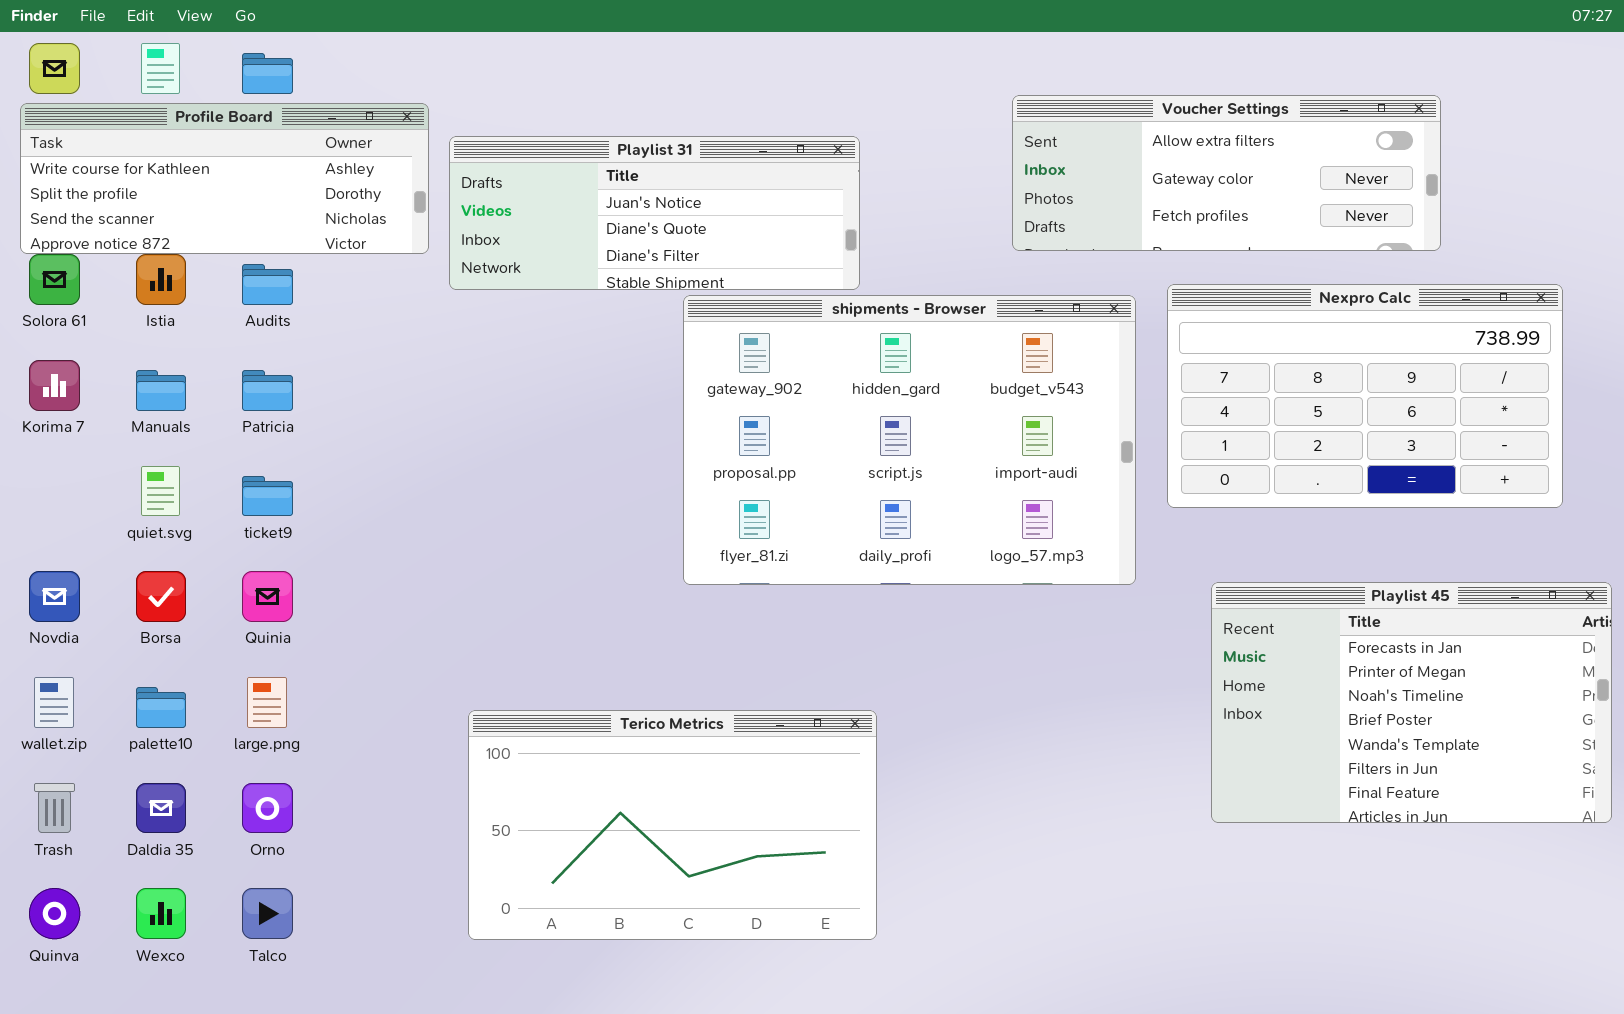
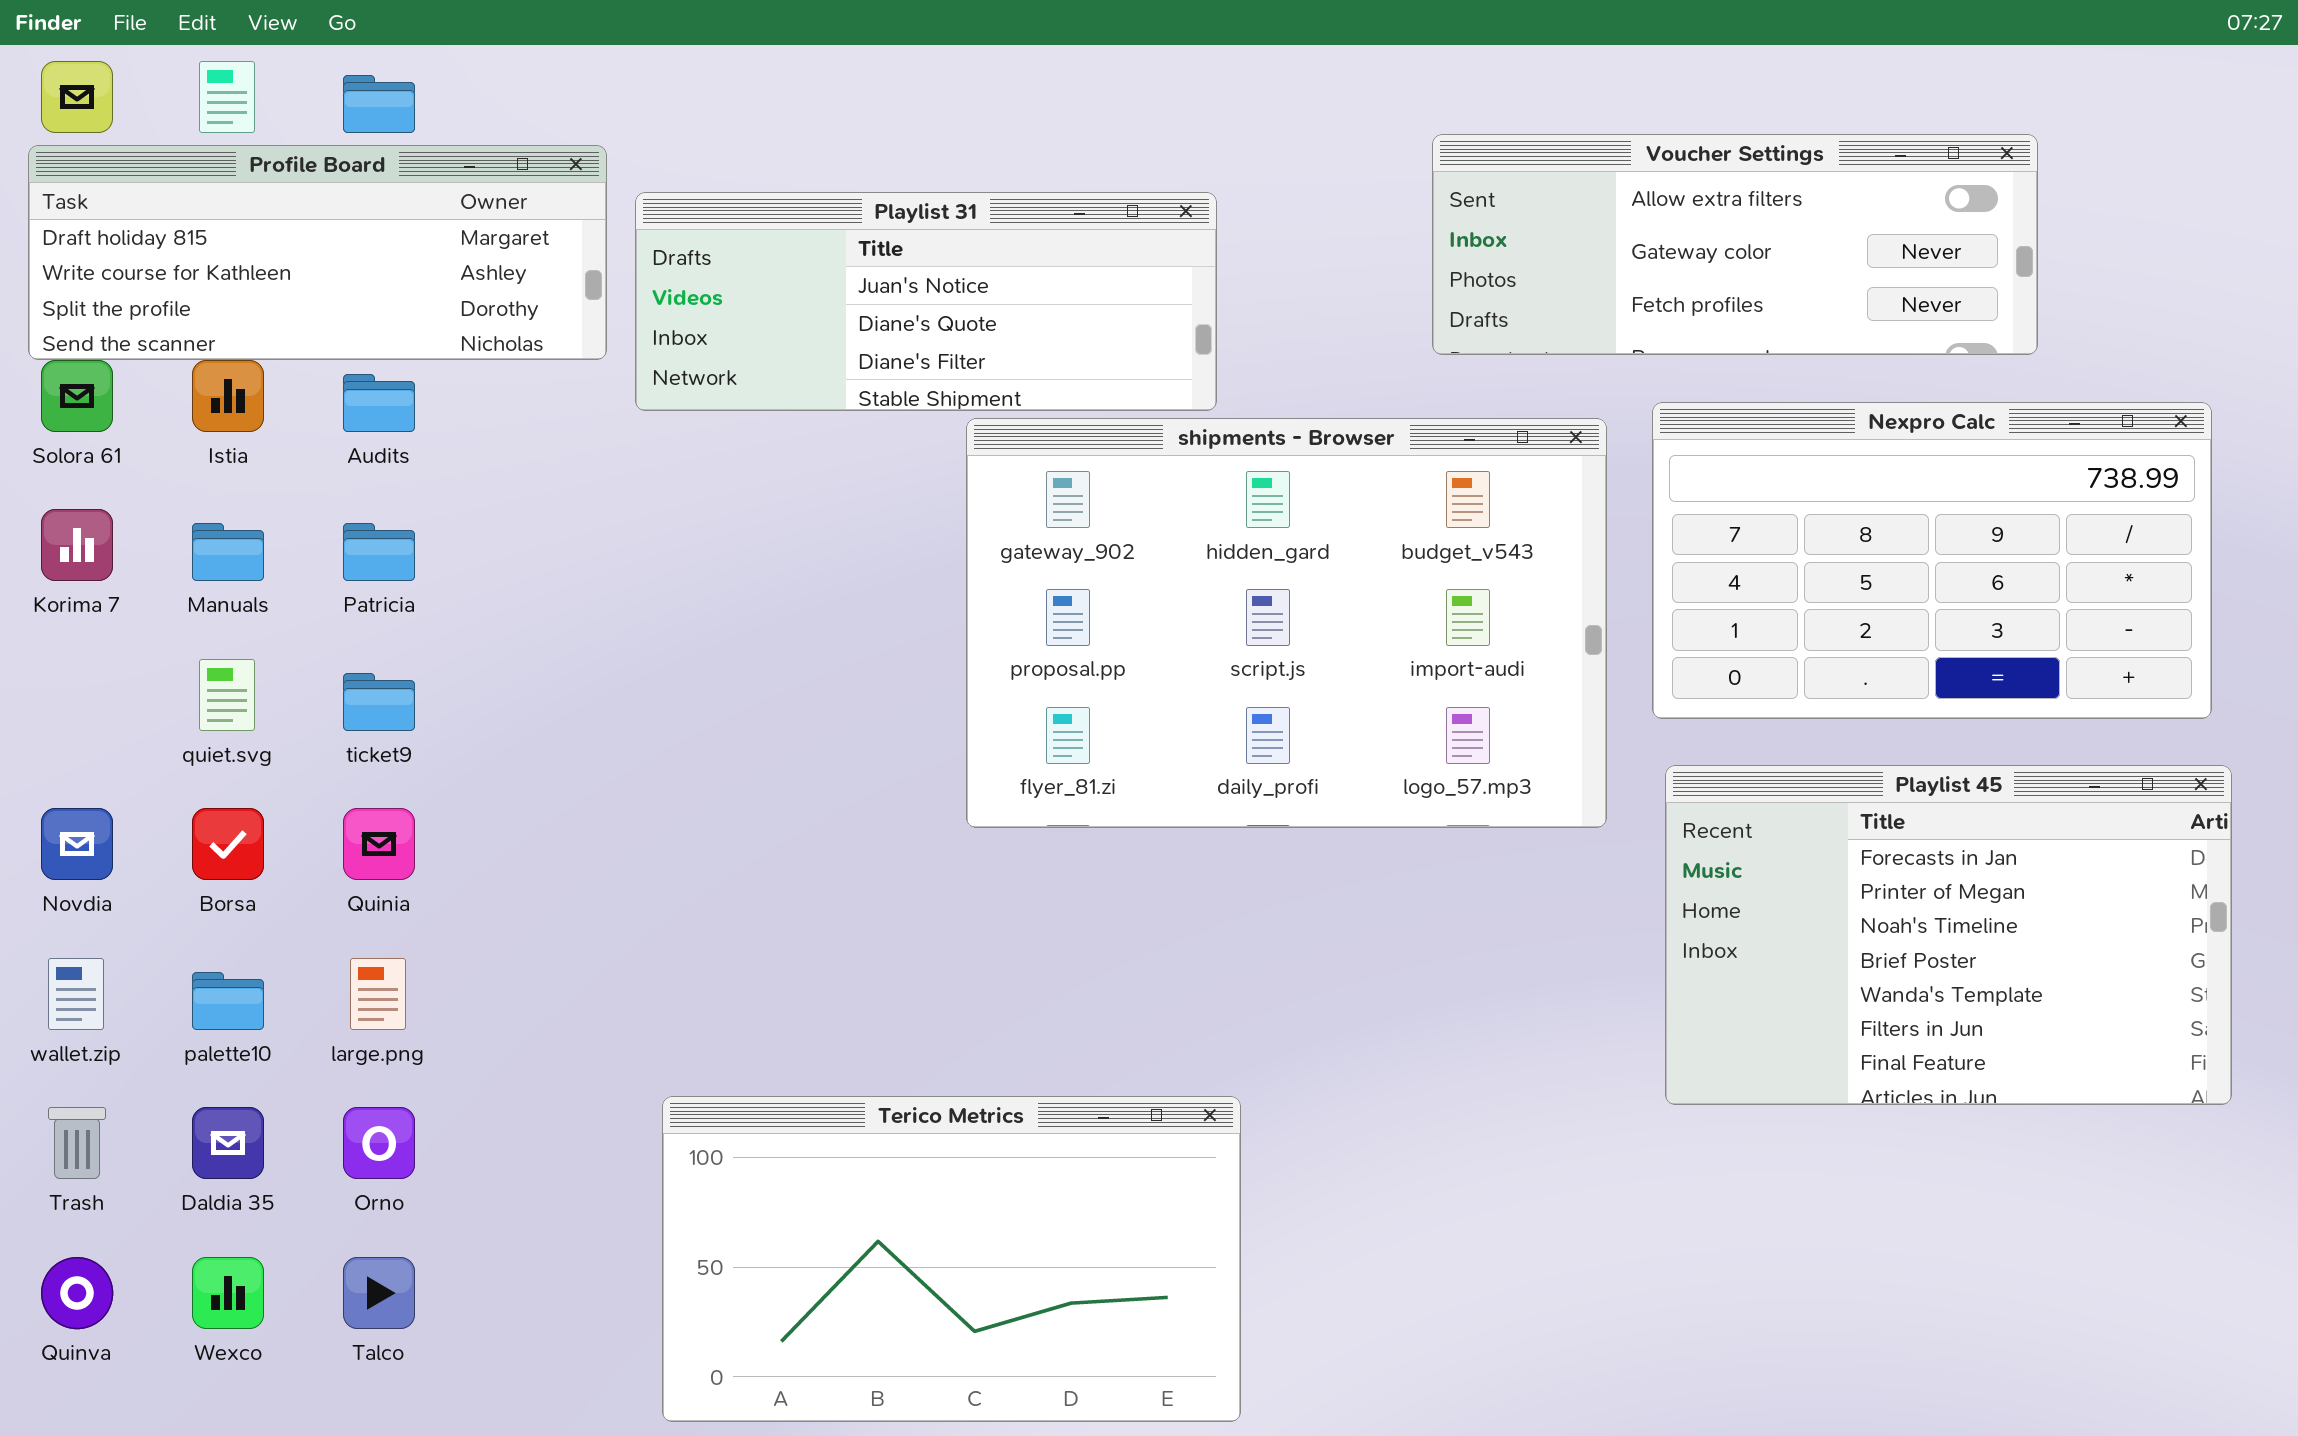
Profile Board: [20,103,429,254] -> [28,145,607,360], scrolled up 1 row
Playlist 45: [1211,582,1612,823] -> [1665,765,2232,1105], moved
Terico Metrics: [468,710,877,940] -> [662,1096,1241,1422], moved

